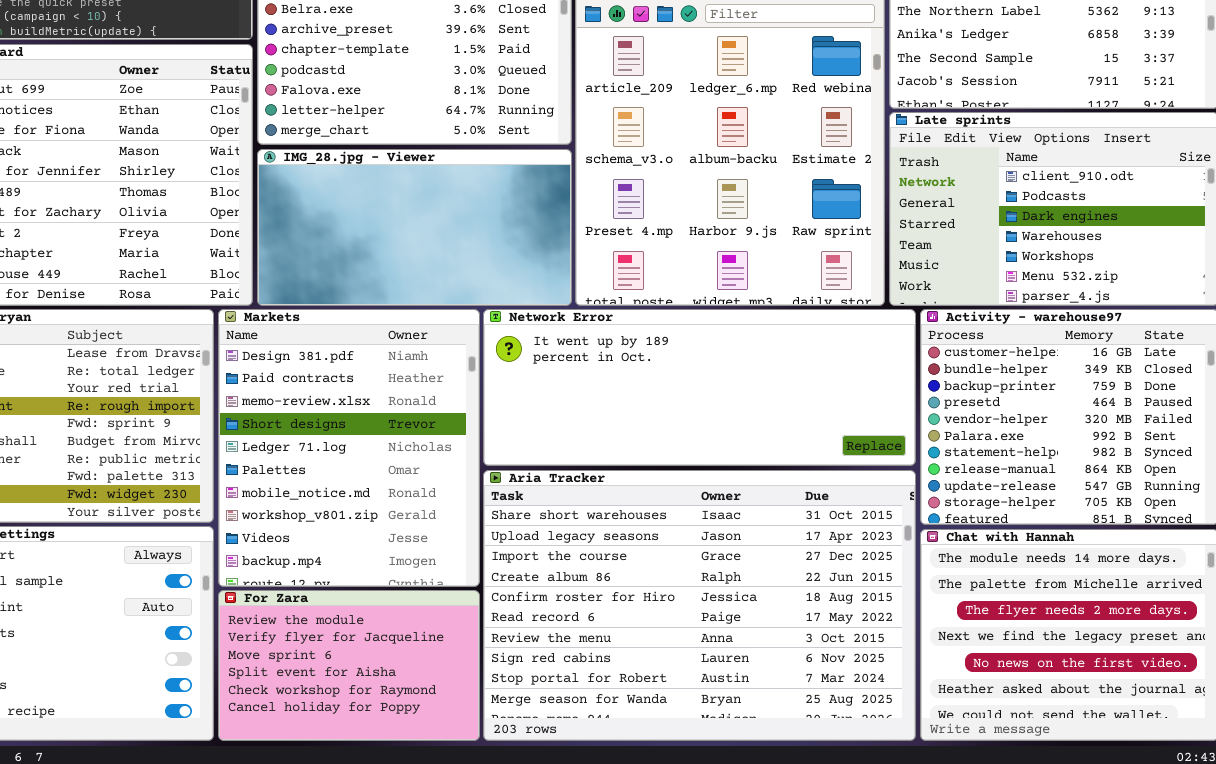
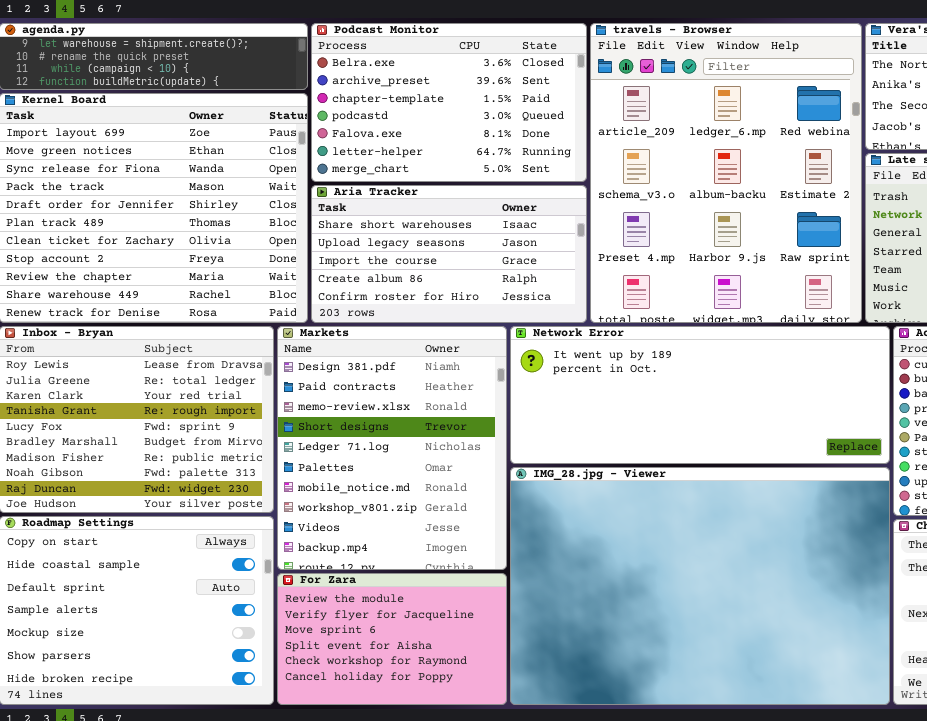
IMG_28.jpg - Viewer: [257,149,572,306] -> [510,467,890,705], moved, resized
Aria Tracker: [483,470,916,741] -> [311,185,587,323], moved, resized

